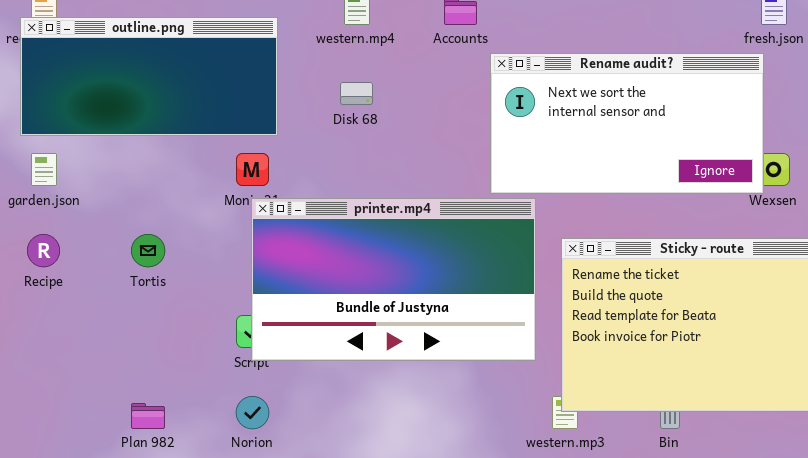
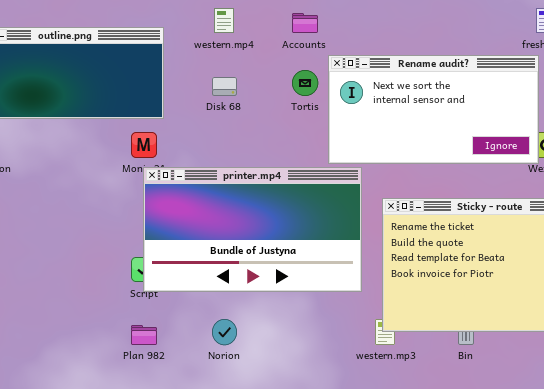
Tortis: [131,234,165,267] -> [292,70,318,96], moved
Norion: [236,396,269,429] -> [212,319,237,345], moved
Plan 982: [131,403,165,429] -> [131,325,157,345], moved

